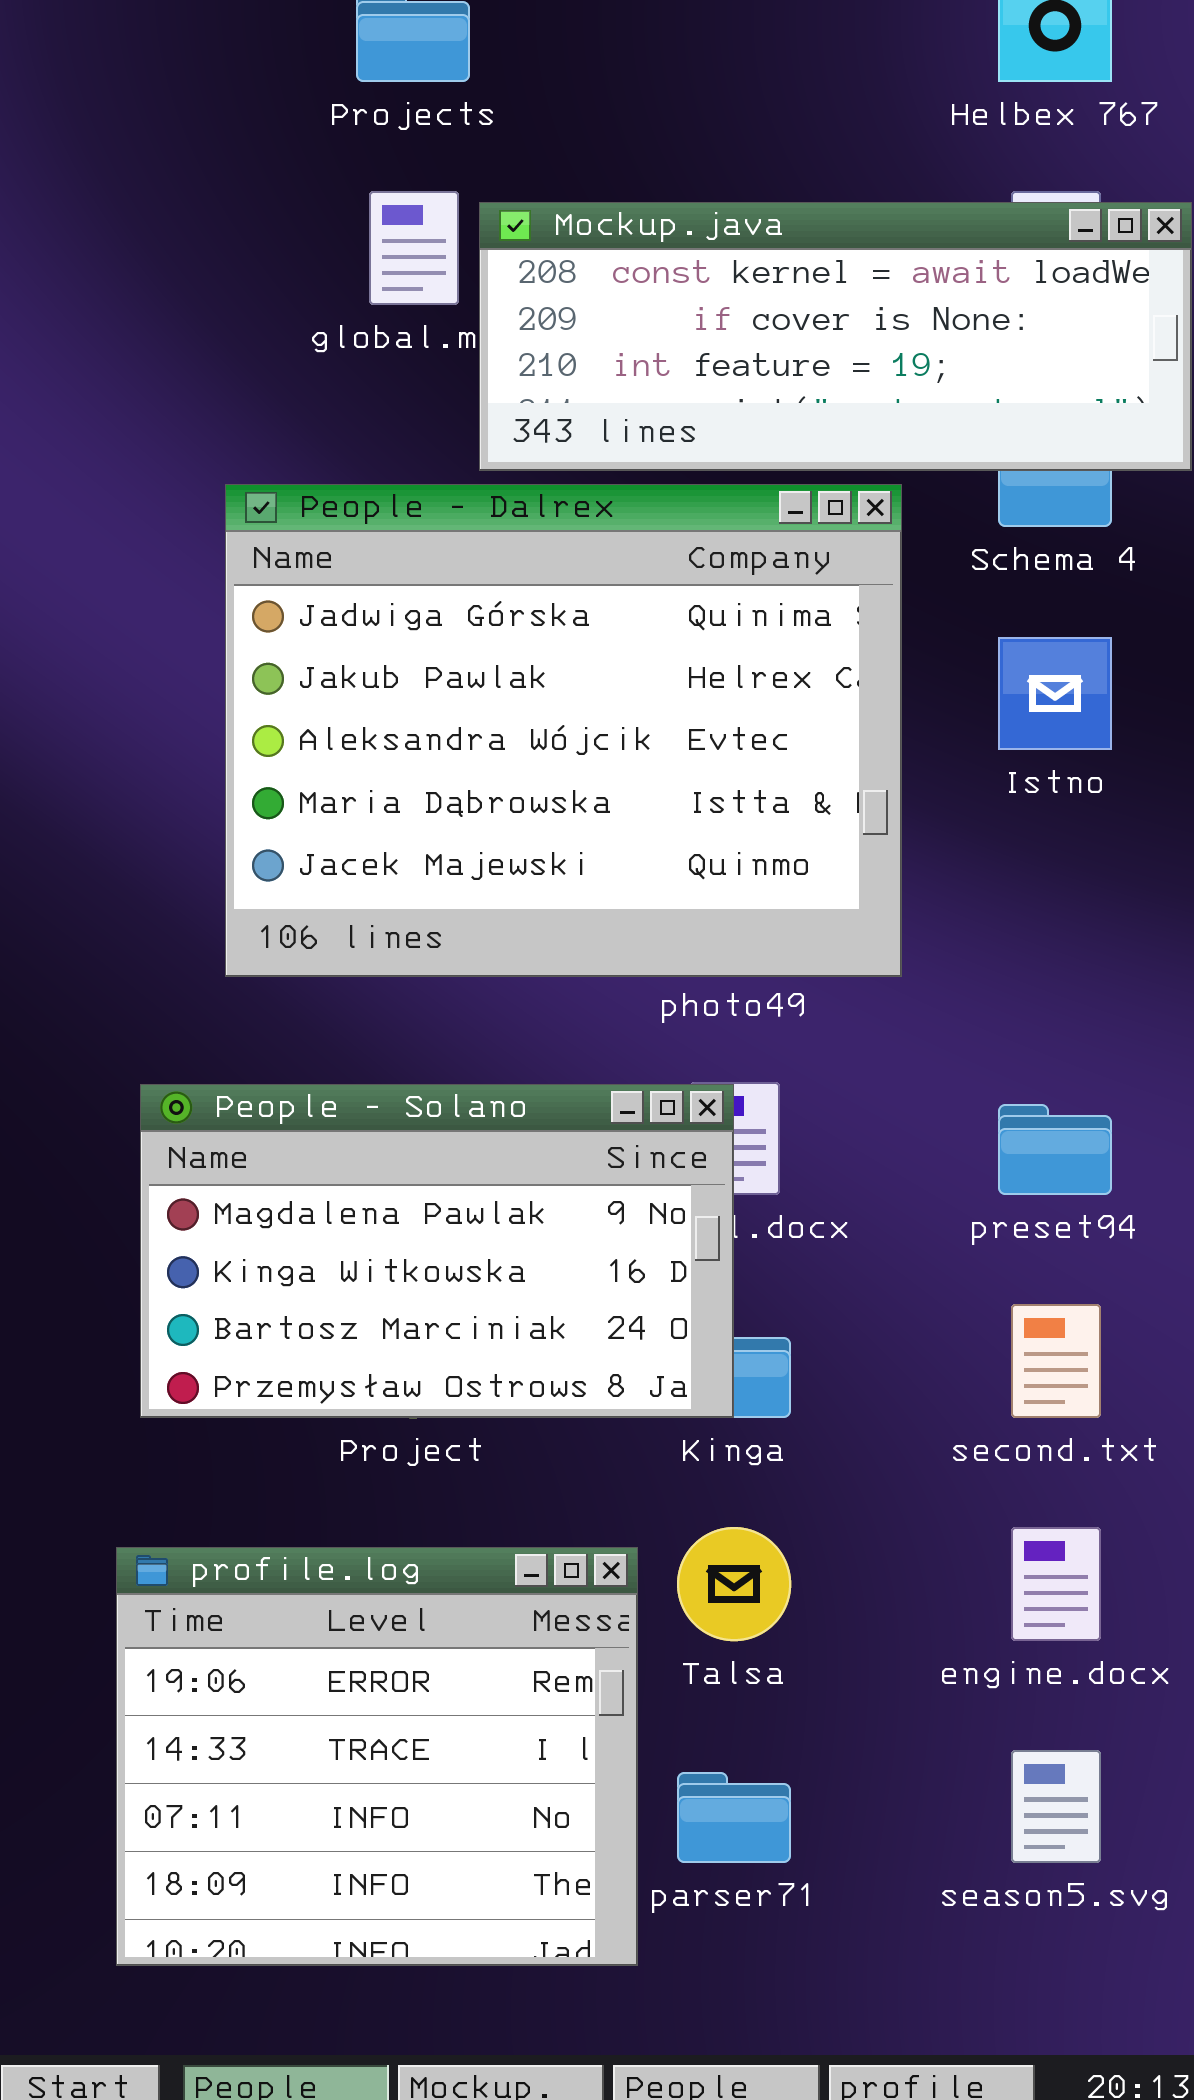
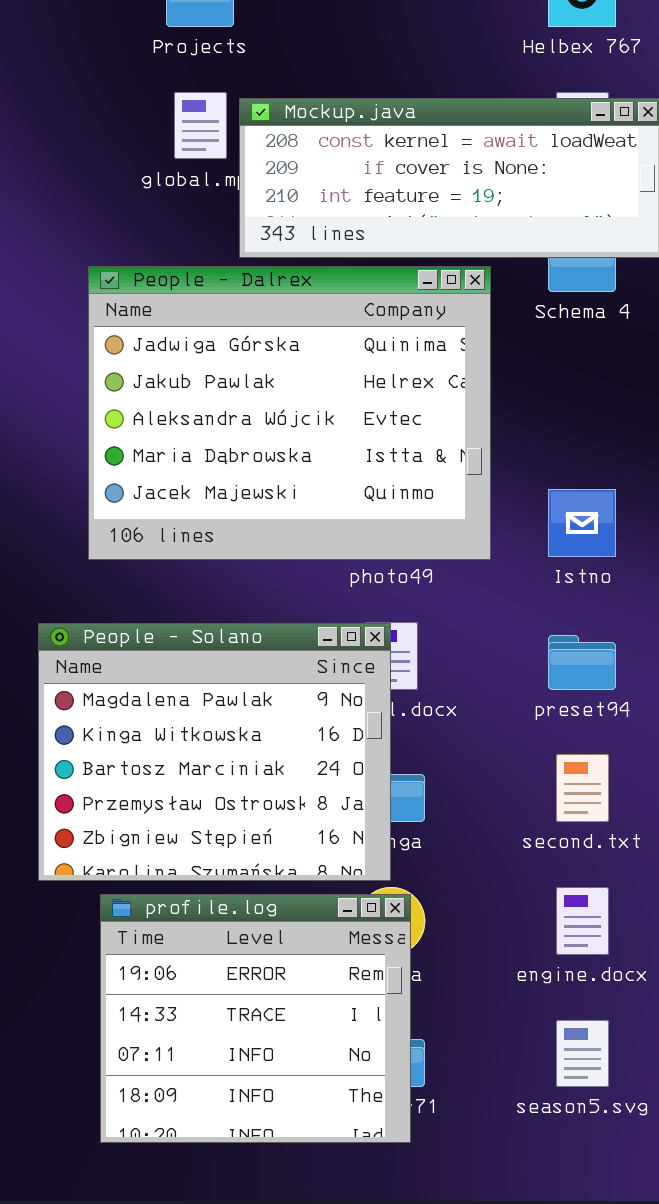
Istno: [998,637,1112,750] -> [548,489,616,557], moved
People - Solano: [140,1084,734,1418] -> [38,623,391,881], resized
profile.log: [116,1547,638,1966] -> [100,894,411,1143], moved

